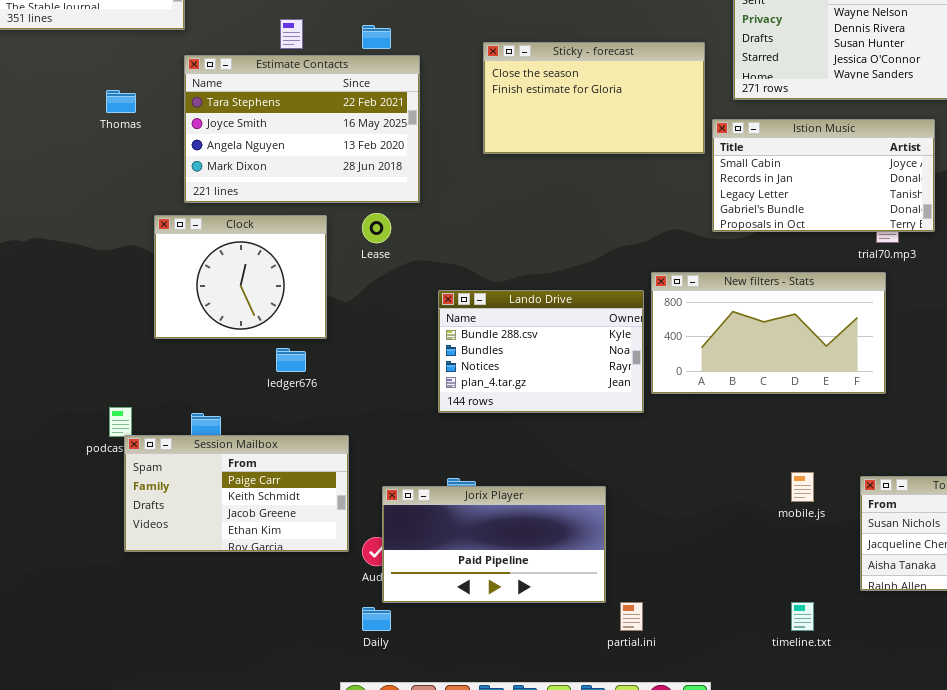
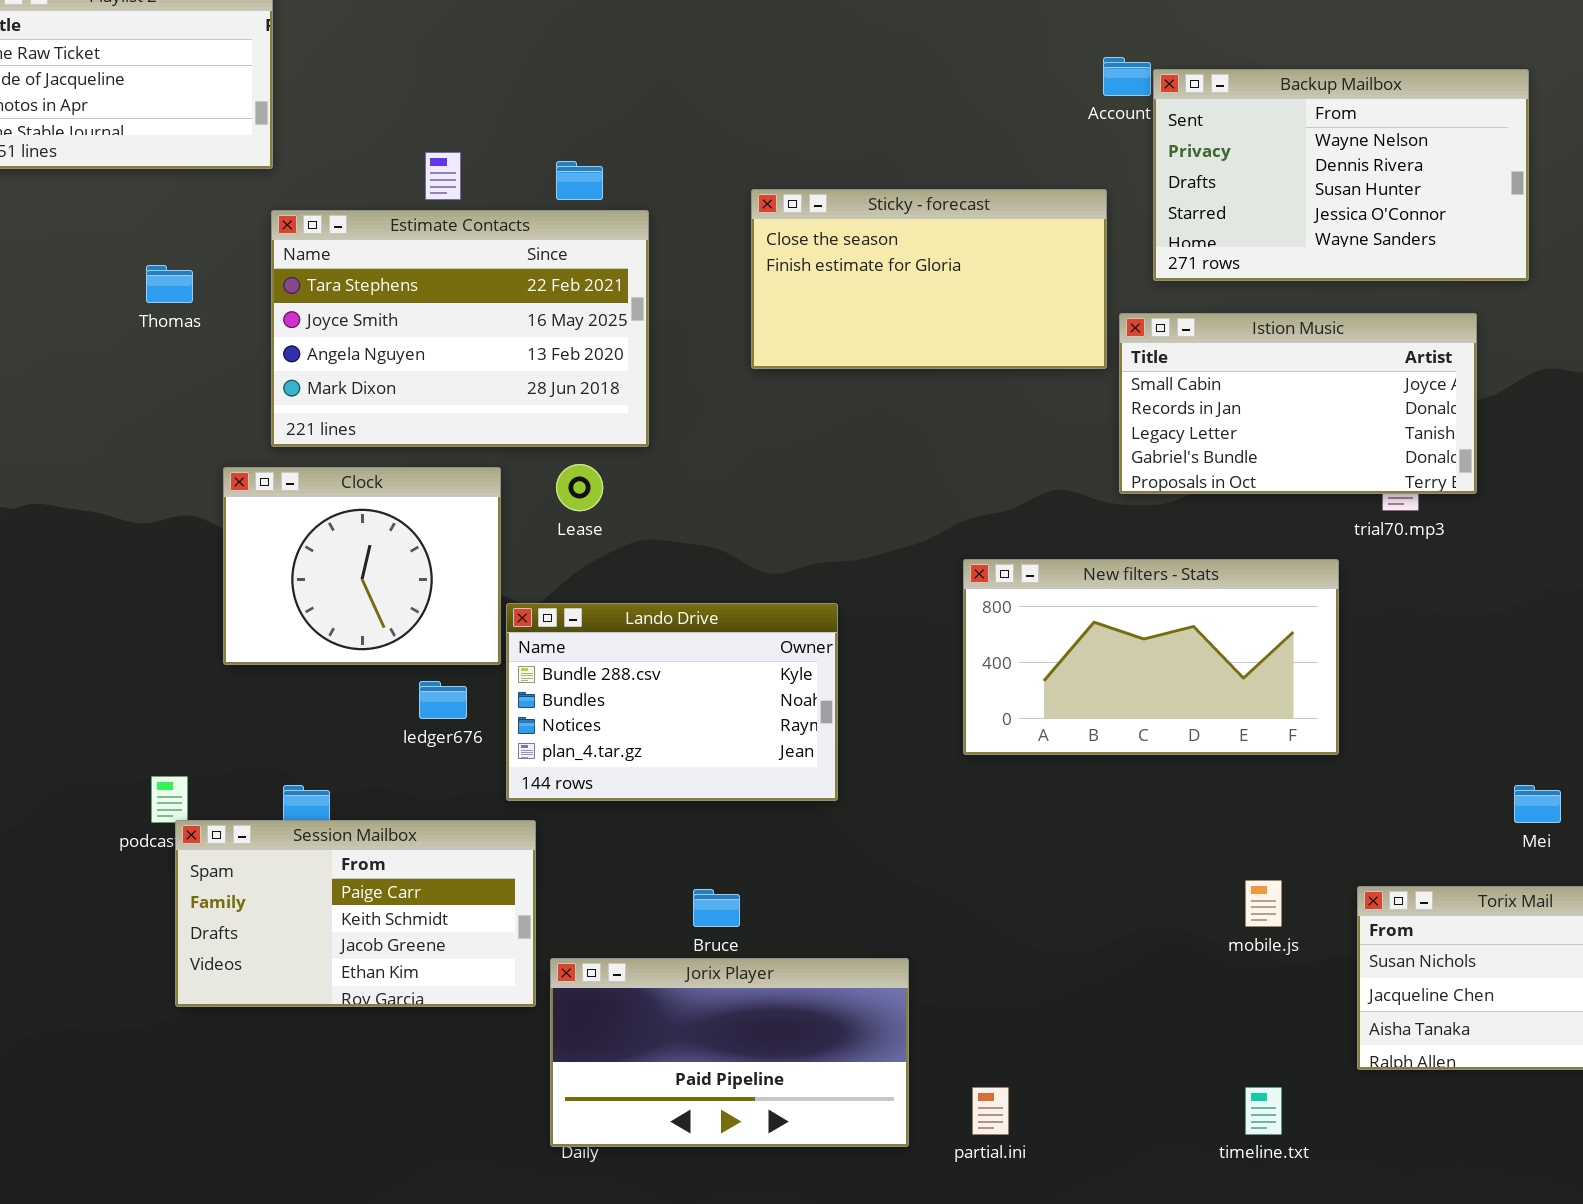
New filters - Stats: [651,272,886,394] -> [963,559,1339,755], moved
Lando Drive: [438,290,644,413] -> [506,603,838,801], moved
Jorix Player: [382,486,606,603] -> [550,958,909,1147], moved

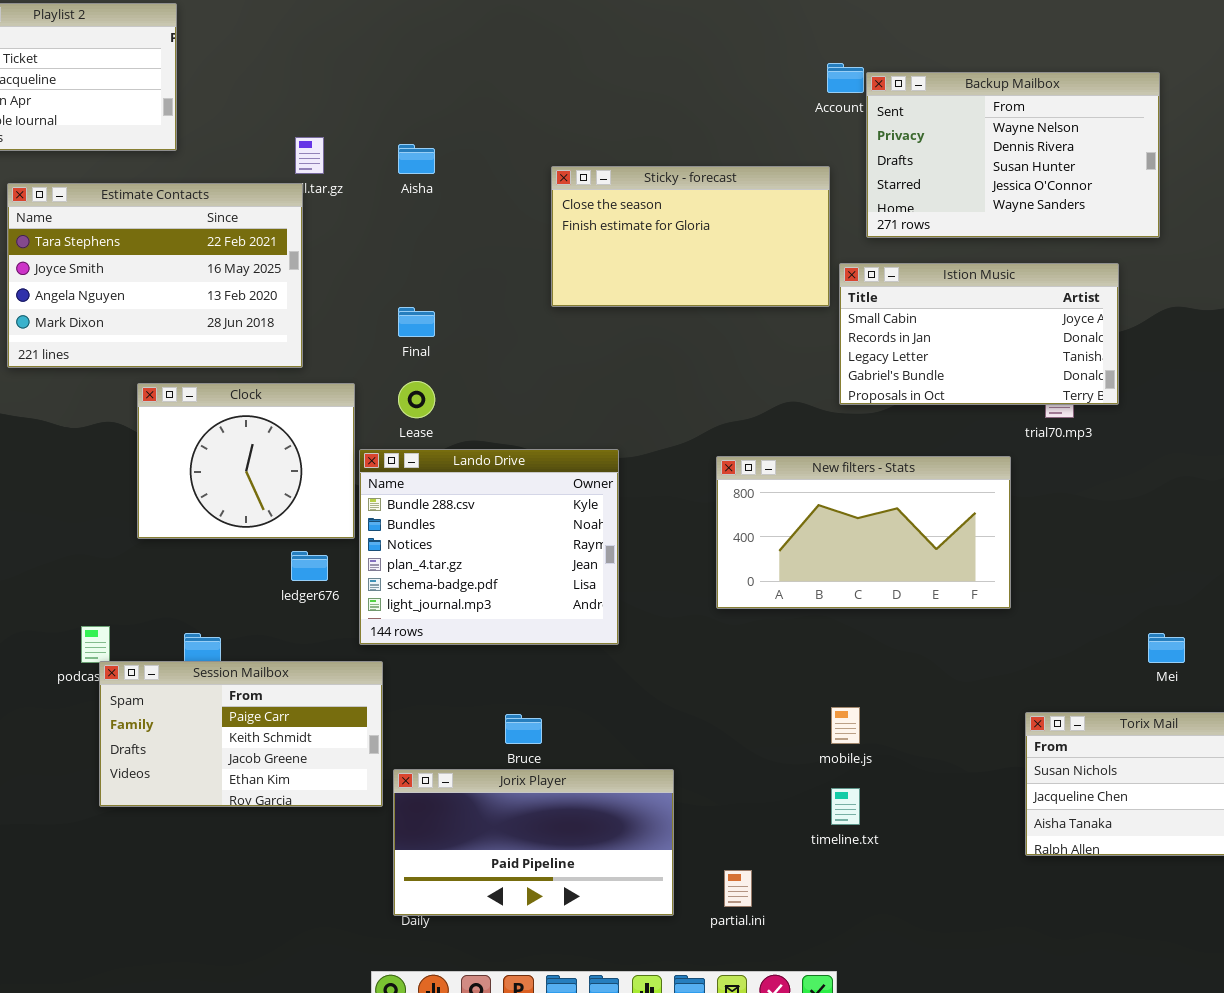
Estimate Contacts: [271,210,649,447] -> [7,183,303,368], moved
Lando Drive: [506,603,838,801] -> [359,449,619,645], resized
mobile.js: [1245,880,1282,927] -> [831,707,860,744], moved
timeline.txt: [1245,1087,1282,1135] -> [831,788,860,825], moved

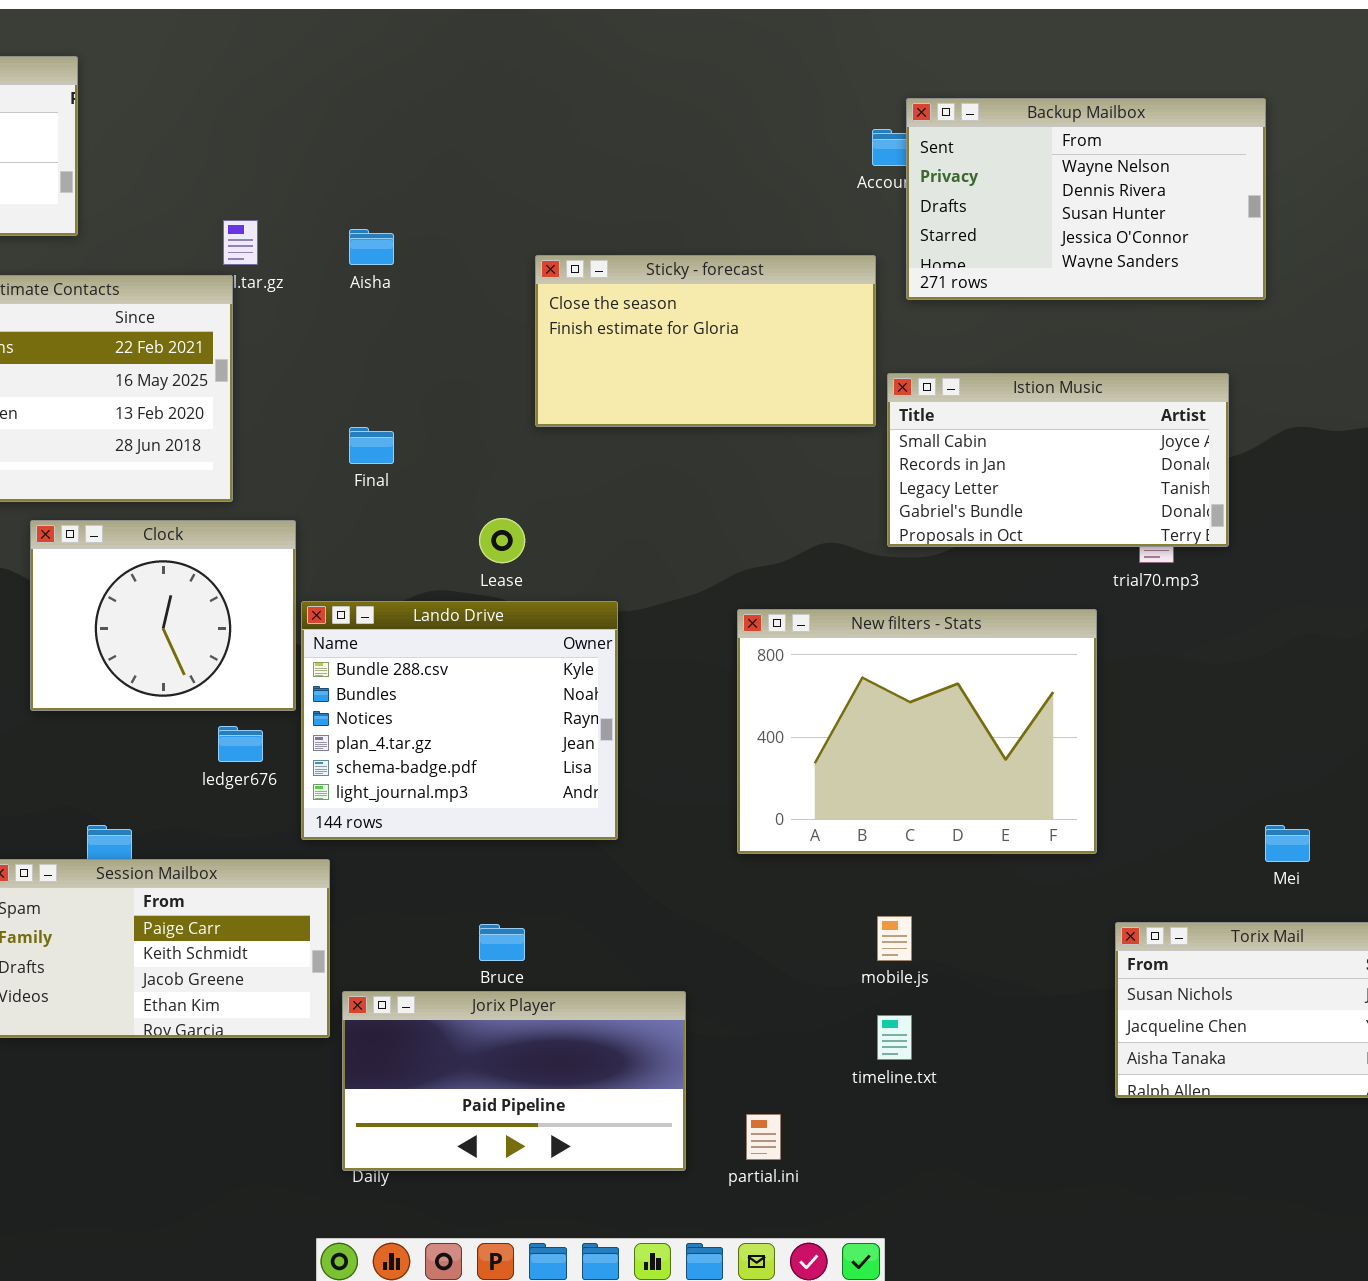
Backup Mailbox: [866,72,1160,238] -> [906,98,1266,300], moved
Lease: [398,381,435,418] -> [479,518,525,563], moved
New filters - Stats: [716,456,1011,609] -> [737,609,1097,854], resized

